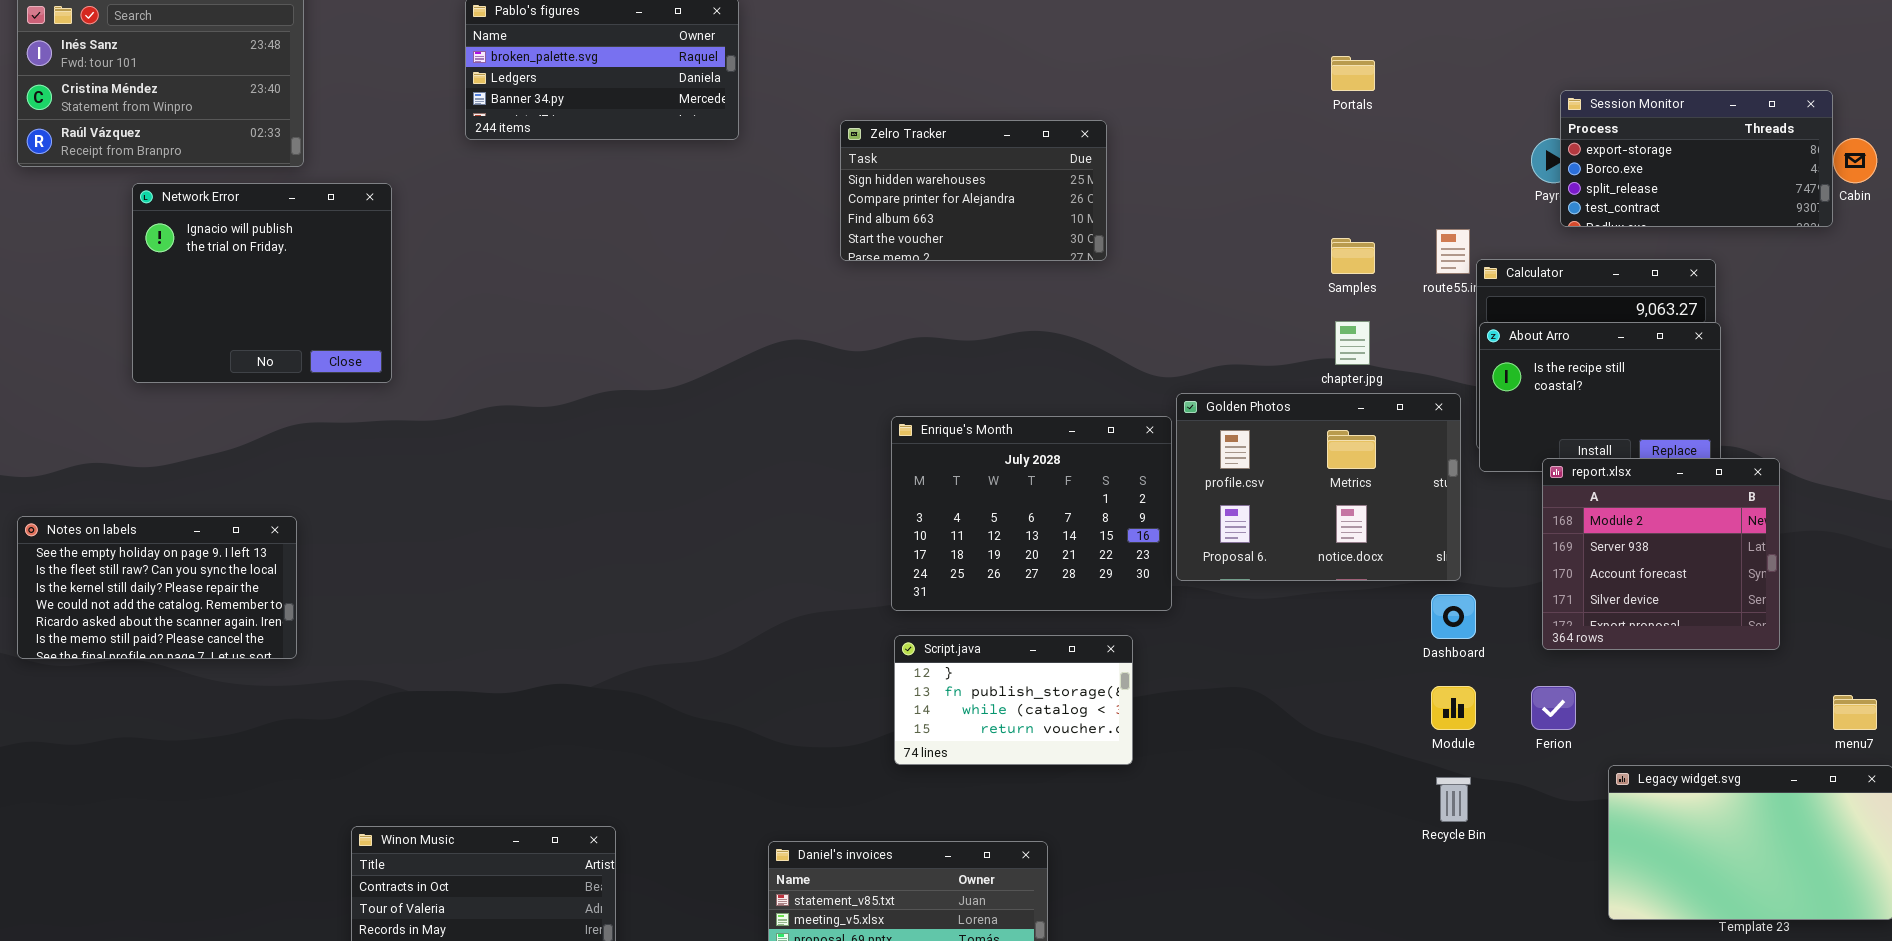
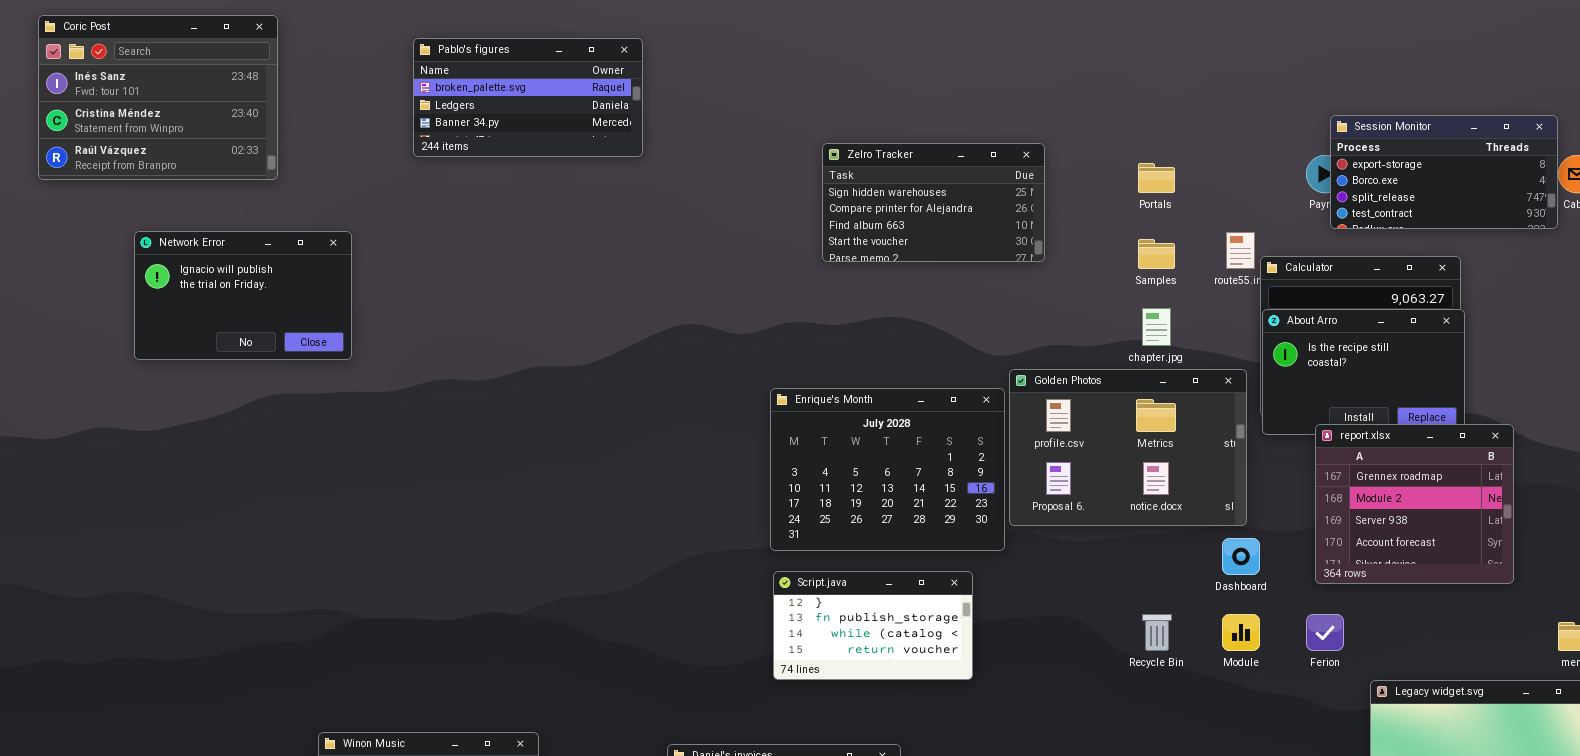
Portals: [1331,56,1375,91] -> [1138,163,1175,193], moved
Zelro Tracker: [840,120,1107,261] -> [822,143,1045,262], moved
Network Error: [132,183,392,383] -> [134,231,352,360], resized
report.xlsx: [1542,458,1780,650] -> [1315,424,1514,584], scrolled up 1 row
Notes on labels: [17,516,297,659] -> none, closed
Recycle Bin: [1436,777,1471,822] -> [1142,614,1172,651], moved

